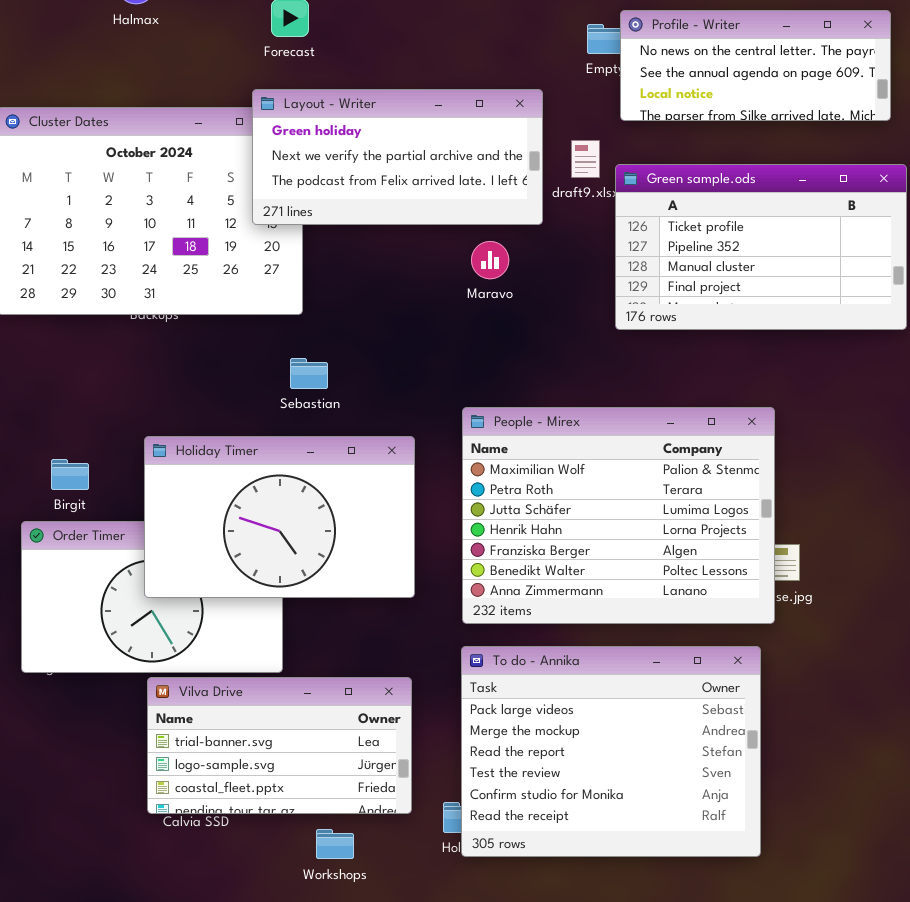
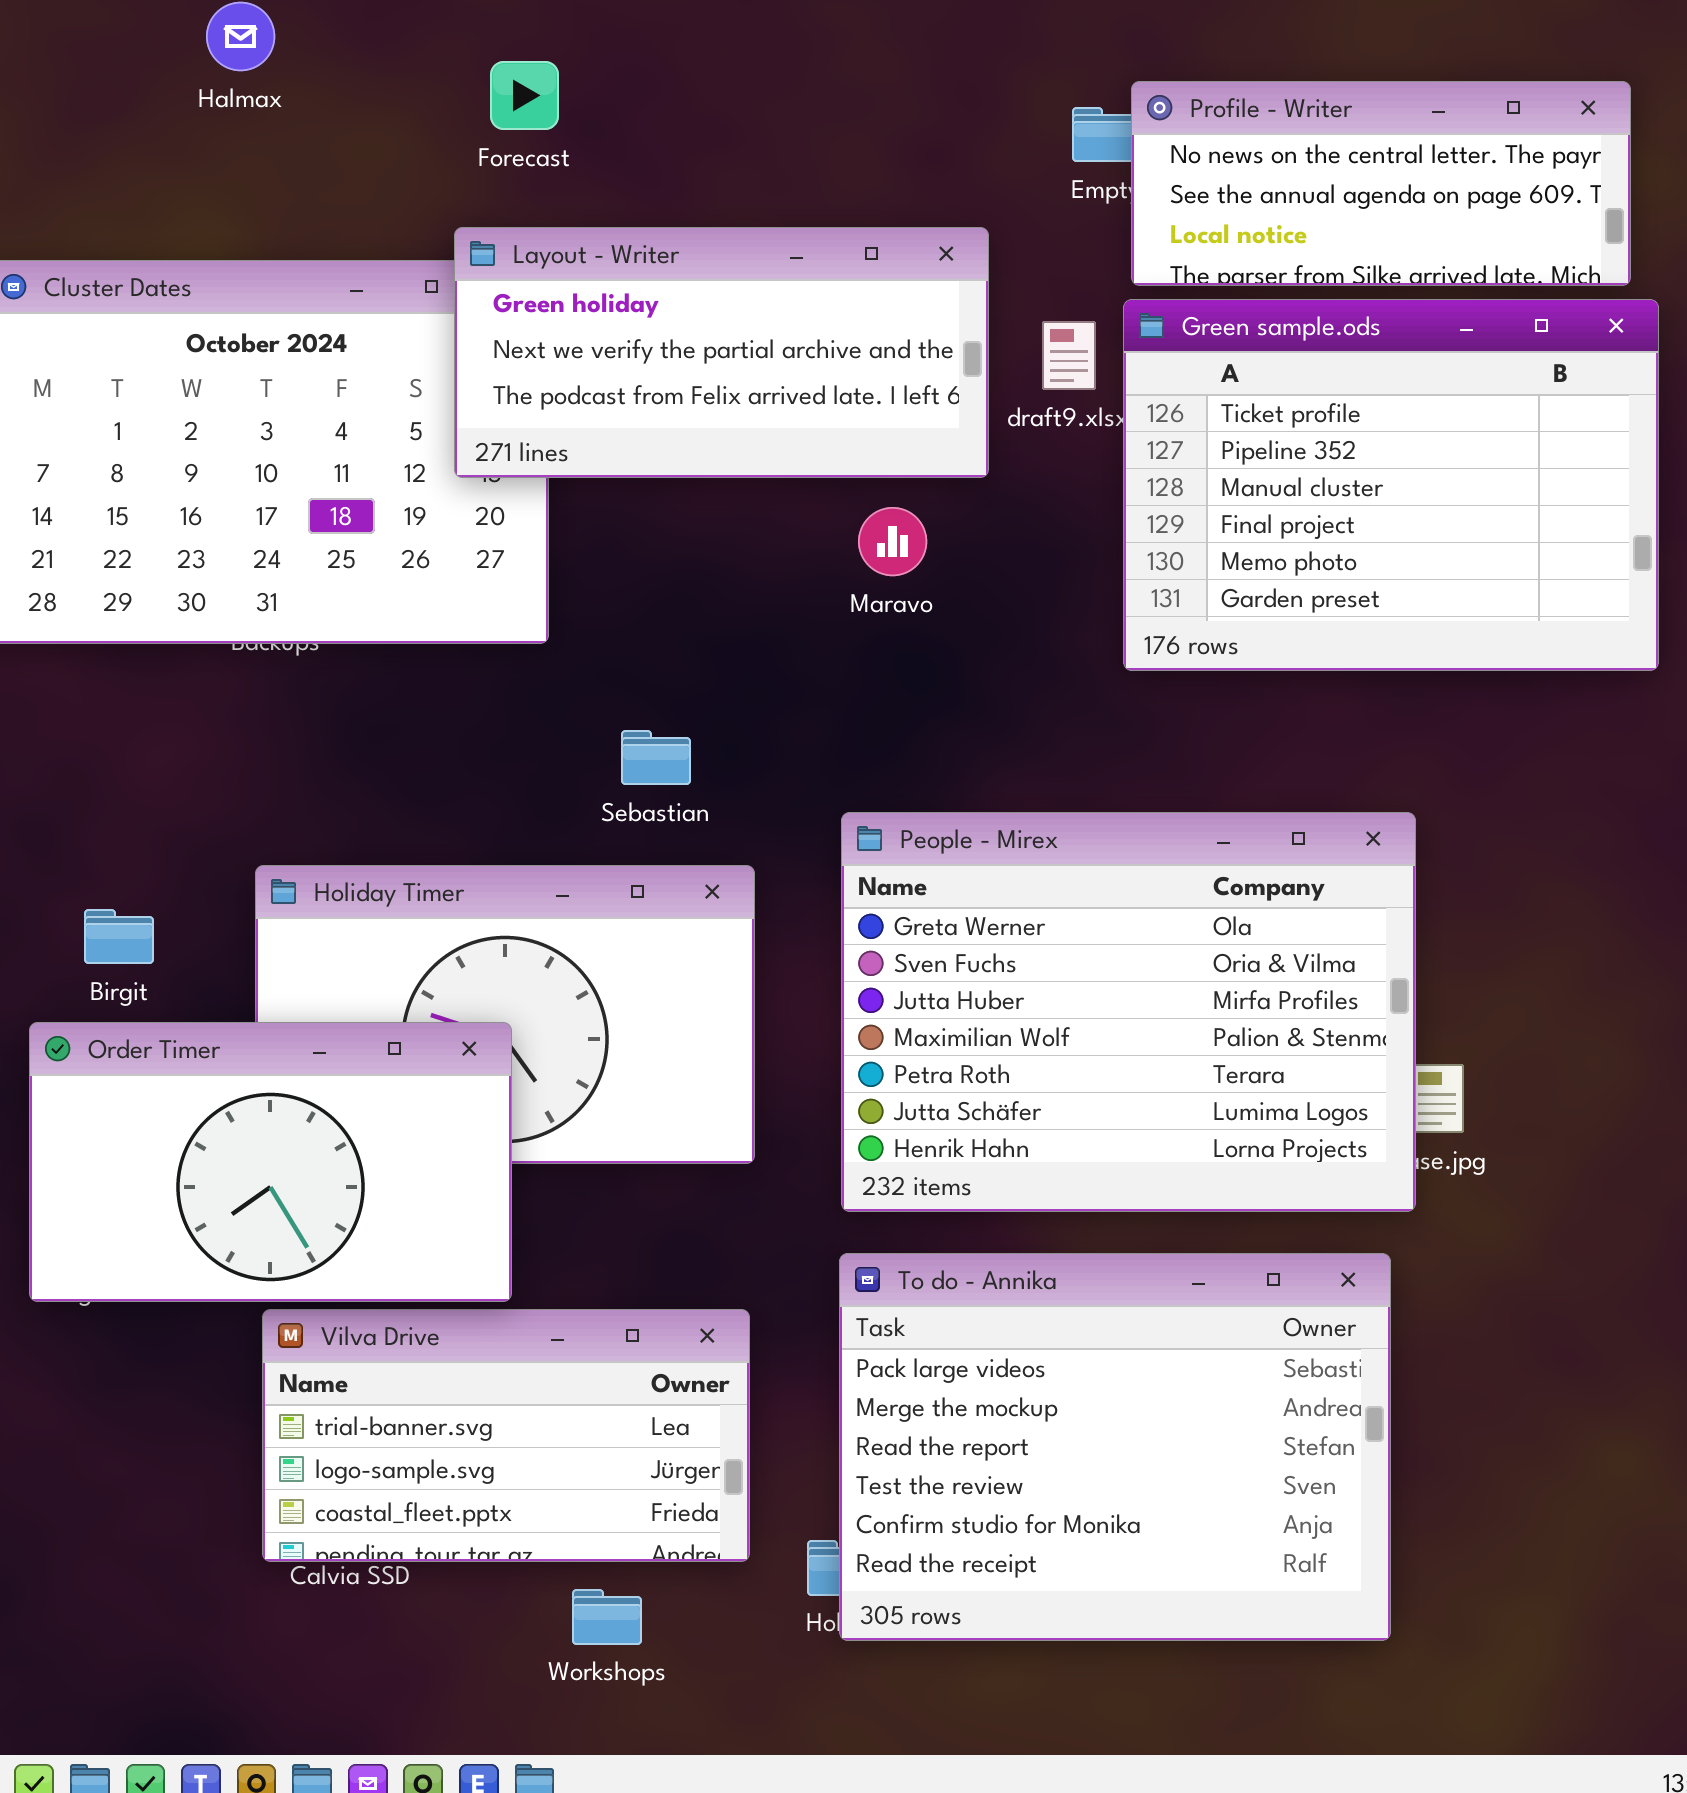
Green sample.ods: [615,164,907,330] -> [1123,299,1659,671], resized
Sebastian: [290,358,328,389] -> [621,730,691,785], moved
People - Mirex: [462,407,775,624] -> [841,812,1416,1212], scrolled up 3 rows
Order Timer: [21,521,283,673] -> [29,1022,512,1302], raised

